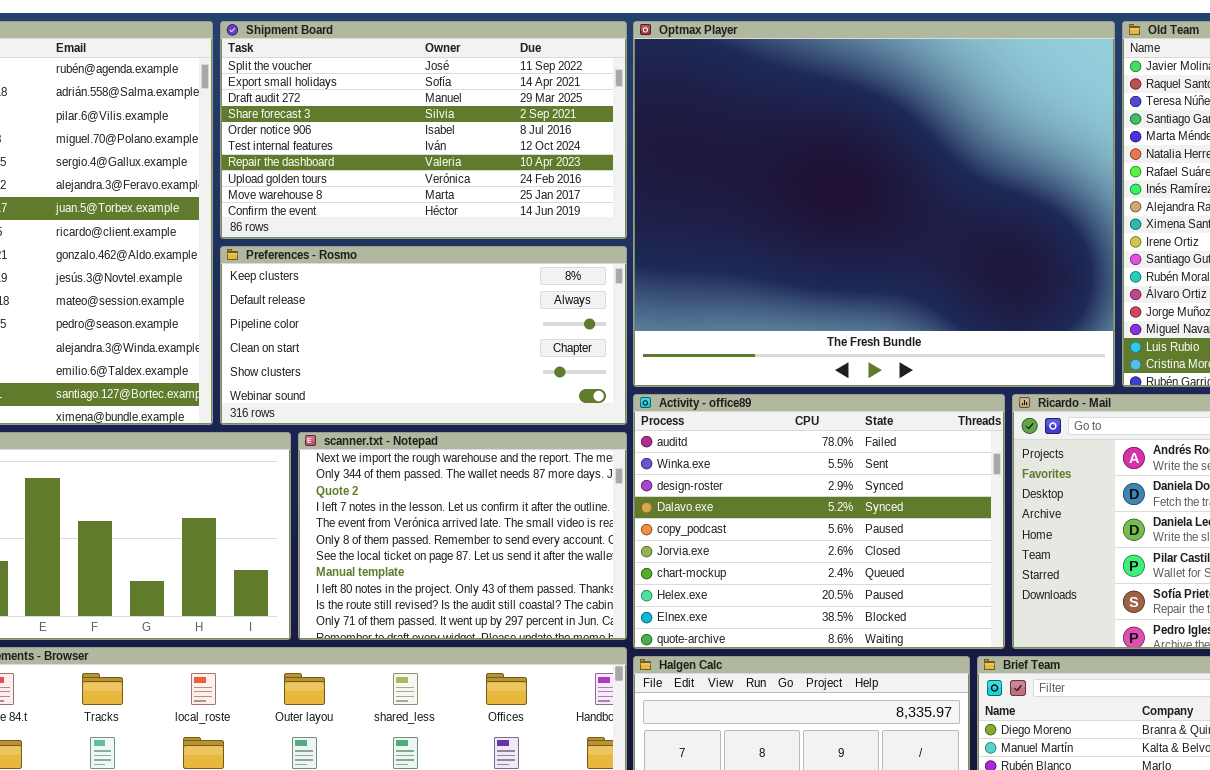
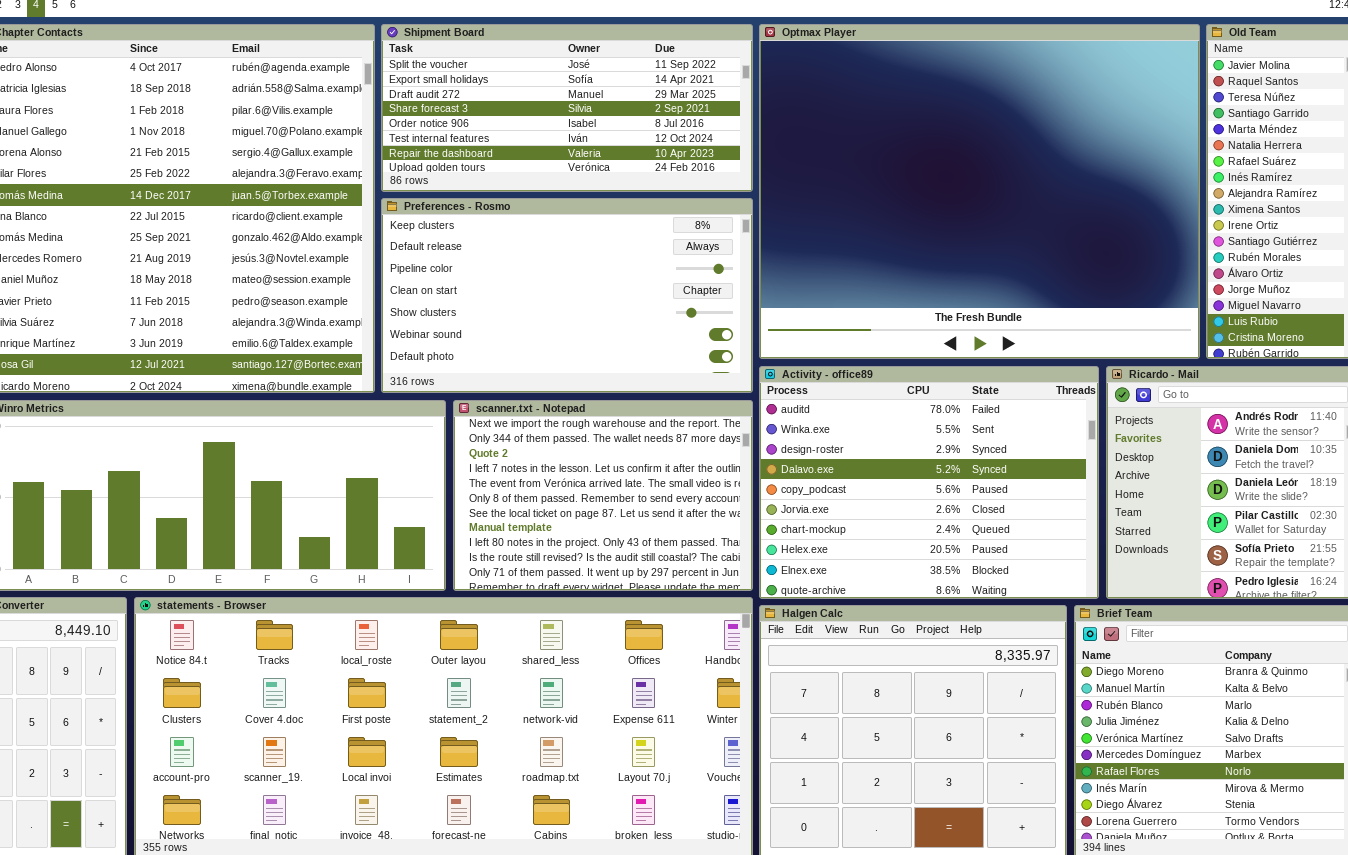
Shipment Board: [220,21,627,239] -> [381,24,753,192], resized
Preferences - Rosmo: [220,246,627,425] -> [381,198,753,393], resized

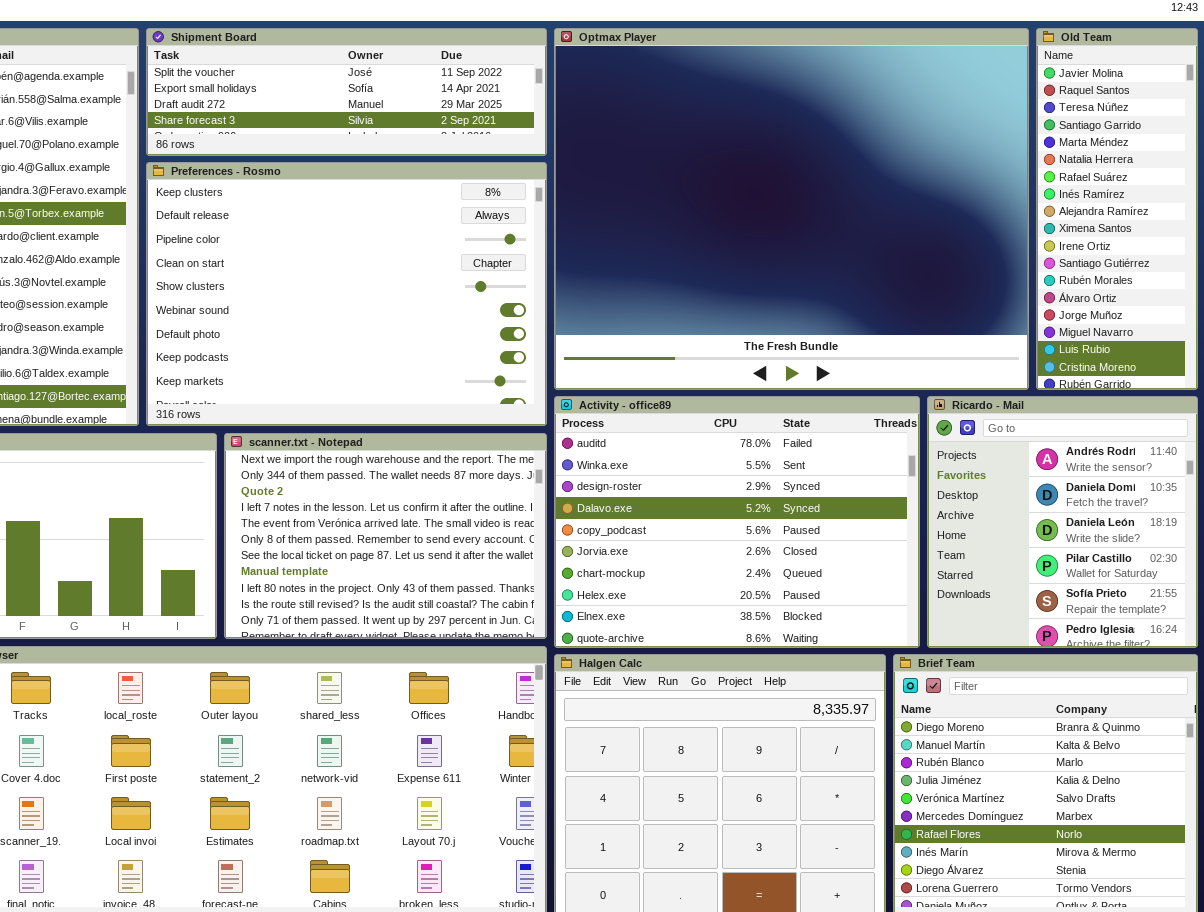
Shipment Board: [381,24,753,192] -> [146,28,547,156], resized
Preferences - Rosmo: [381,198,753,393] -> [146,162,547,426], resized

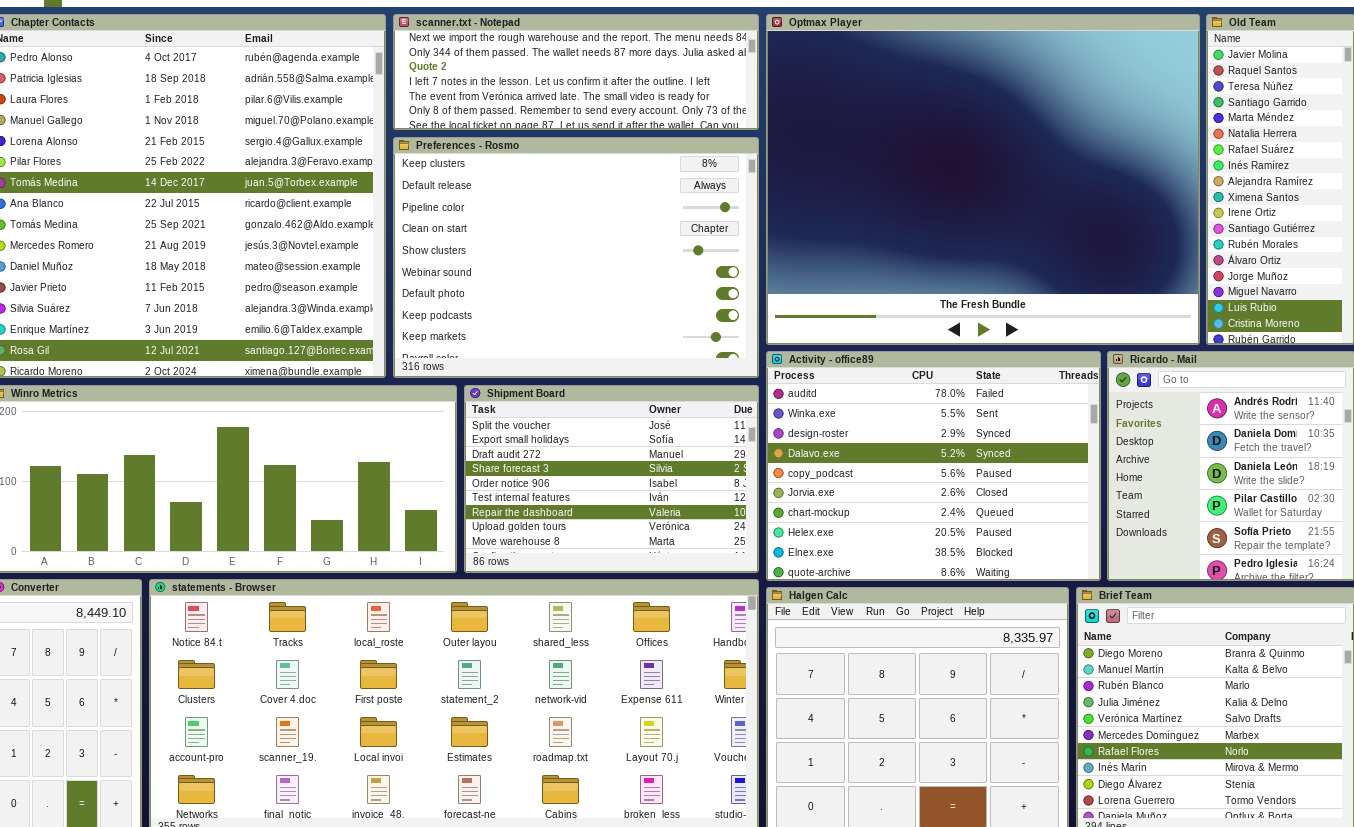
Shipment Board: [146,28,547,156] -> [464,385,759,573], moved, resized
scanner.txt - Notepad: [224,433,547,639] -> [393,14,759,130], moved, resized

